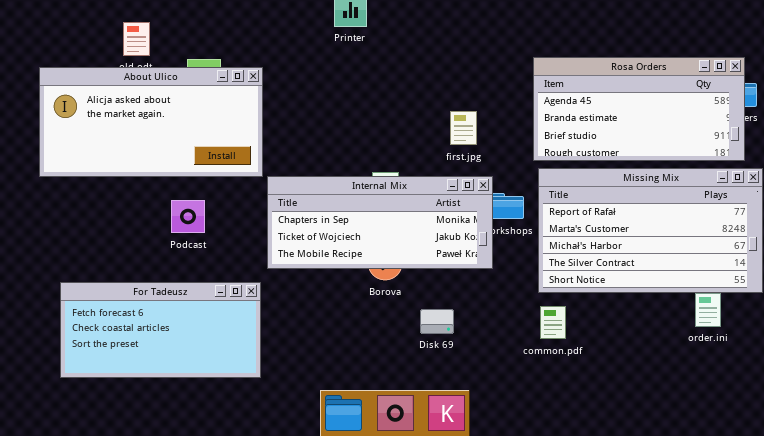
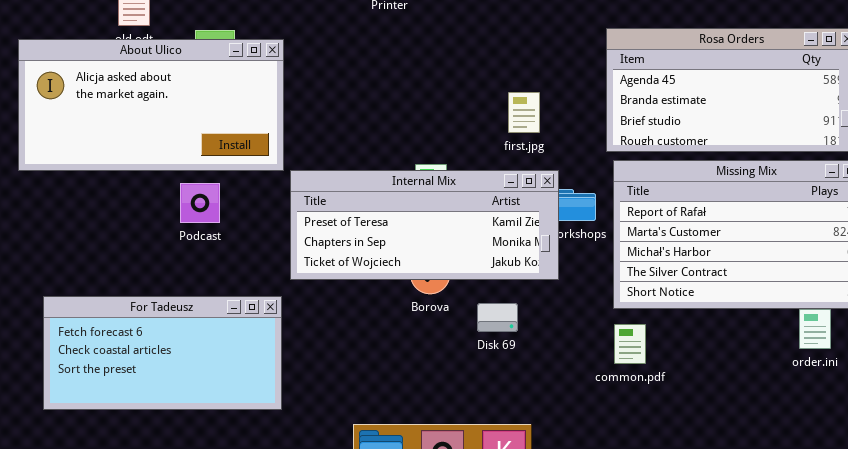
Internal Mix: [267,176,493,269] -> [290,170,559,280], scrolled up 1 row
Podcast: [171,200,205,233] -> [180,183,220,223], moved
Disk 69: [420,309,454,334] -> [477,303,518,332], moved

